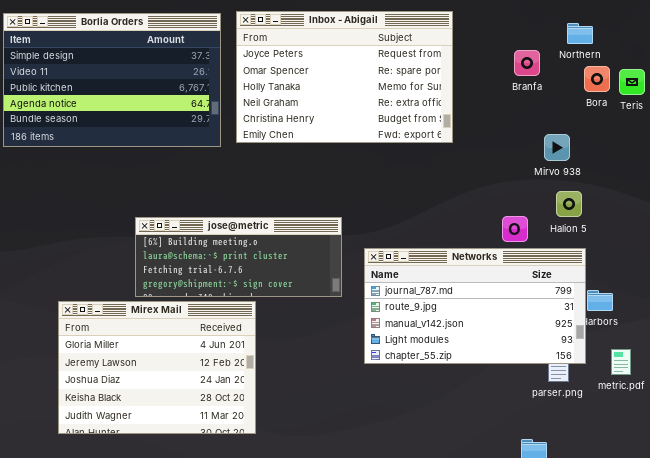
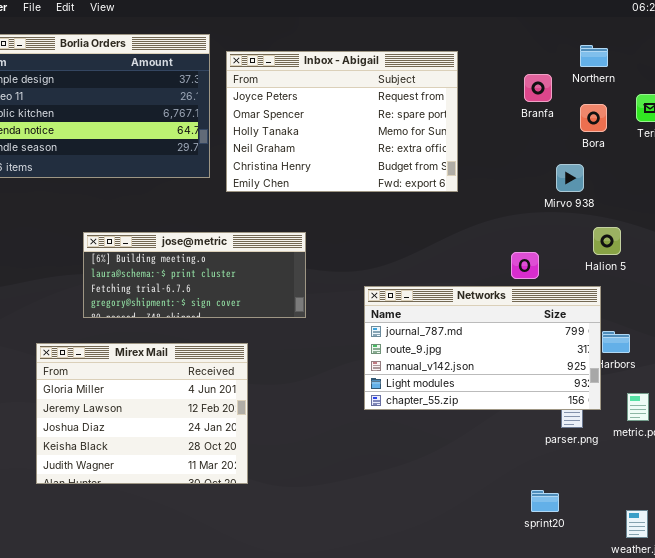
Inbox - Abigail: [236,11,453,143] -> [226,51,458,192], moved
Bora: [584,66,610,92] -> [580,104,607,132], moved
Halion 5: [556,191,582,217] -> [593,227,621,255], moved
jose@metric: [135,217,342,297] -> [83,232,306,318], moved

